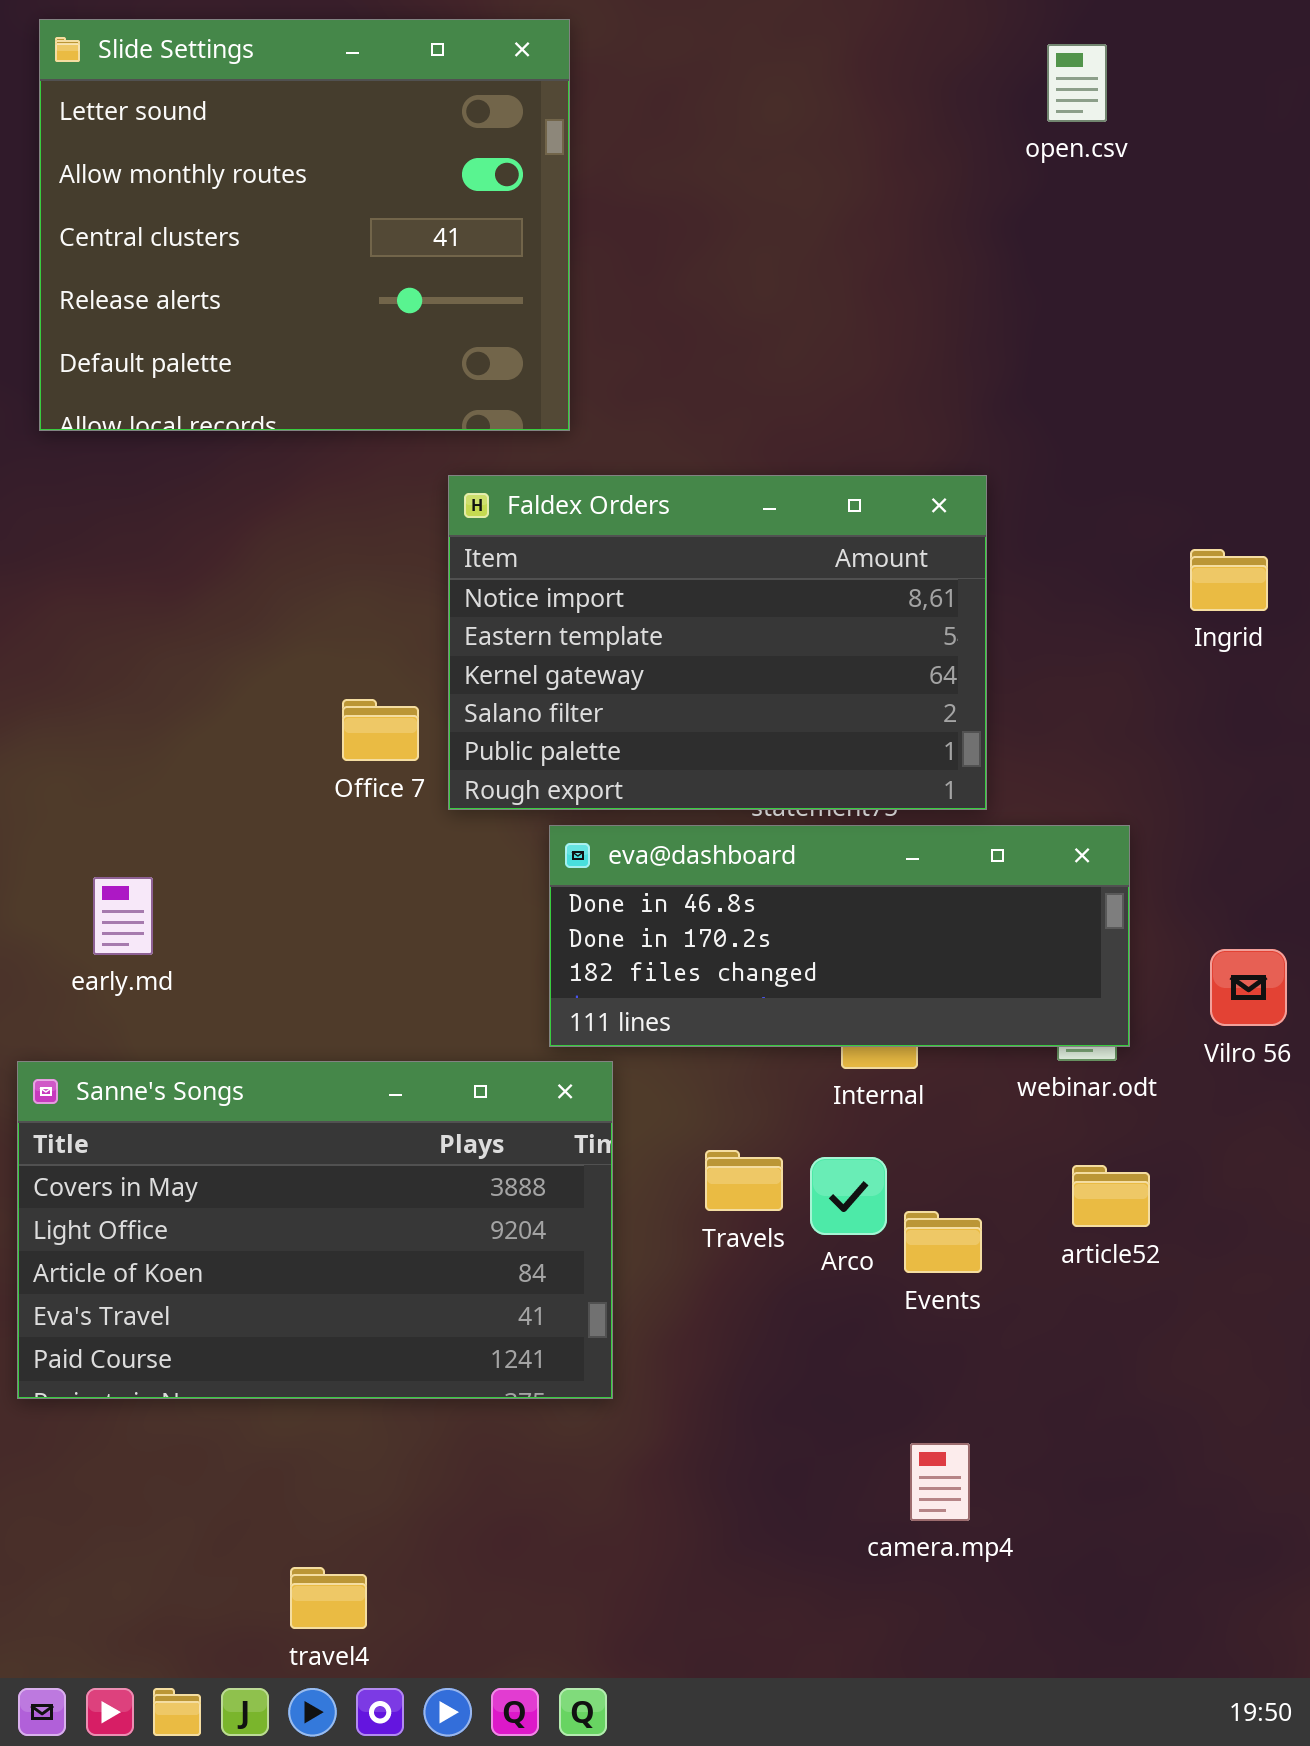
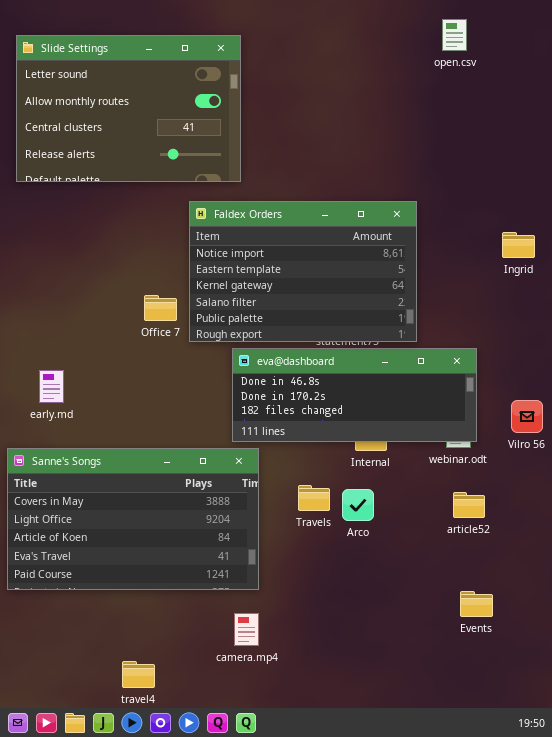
Slide Settings: [39,19,570,431] -> [16,35,241,182], resized
Events: [904,1211,982,1273] -> [460,591,493,617], moved
camera.mp4: [910,1443,970,1521] -> [234,613,259,646], moved

